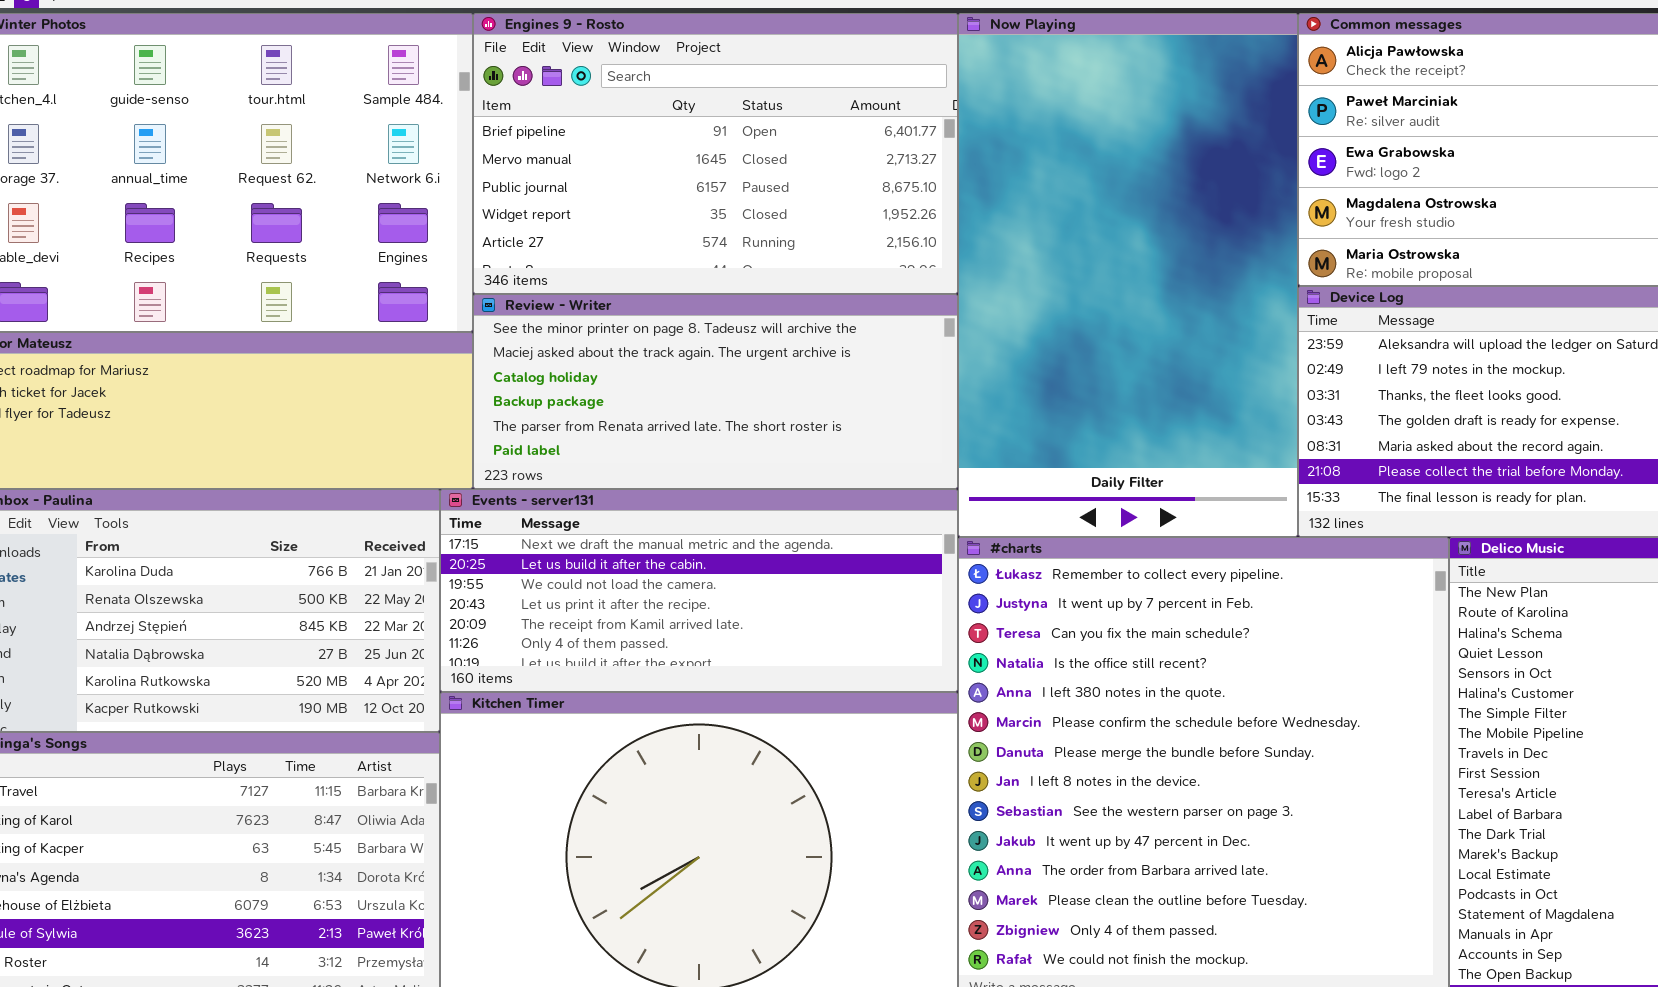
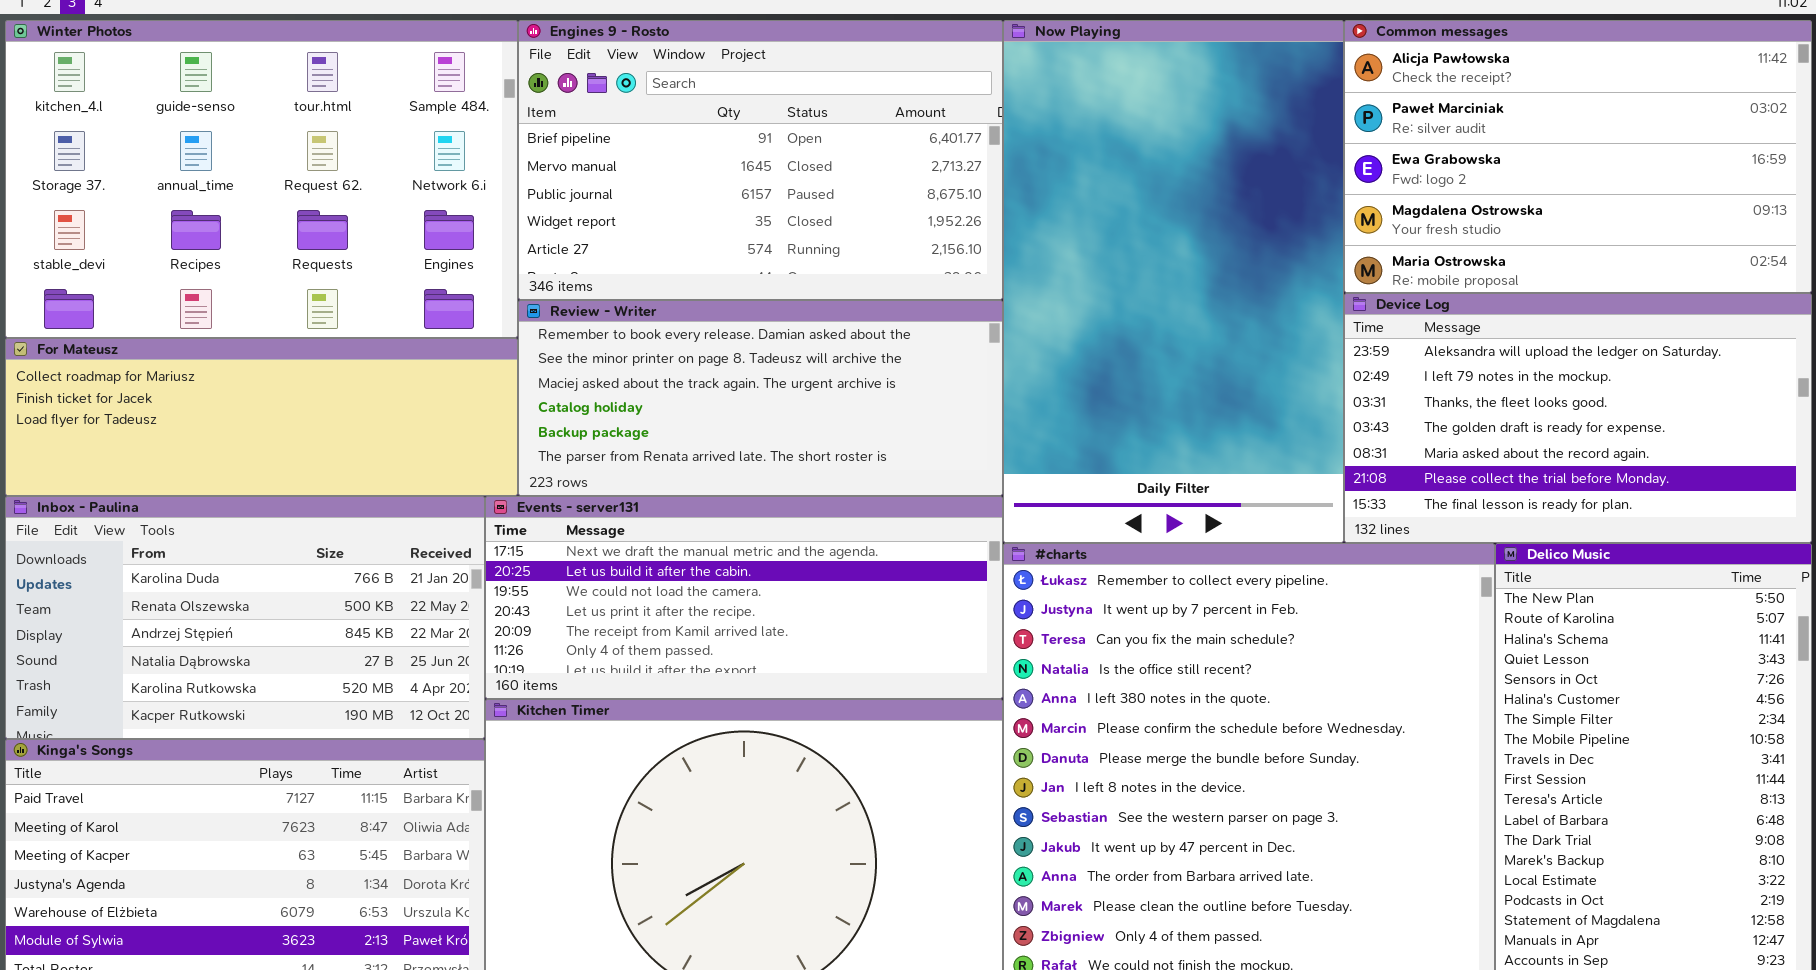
Review - Writer: [473,294,958,489] -> [518,300,1003,496], scrolled up 1 row

